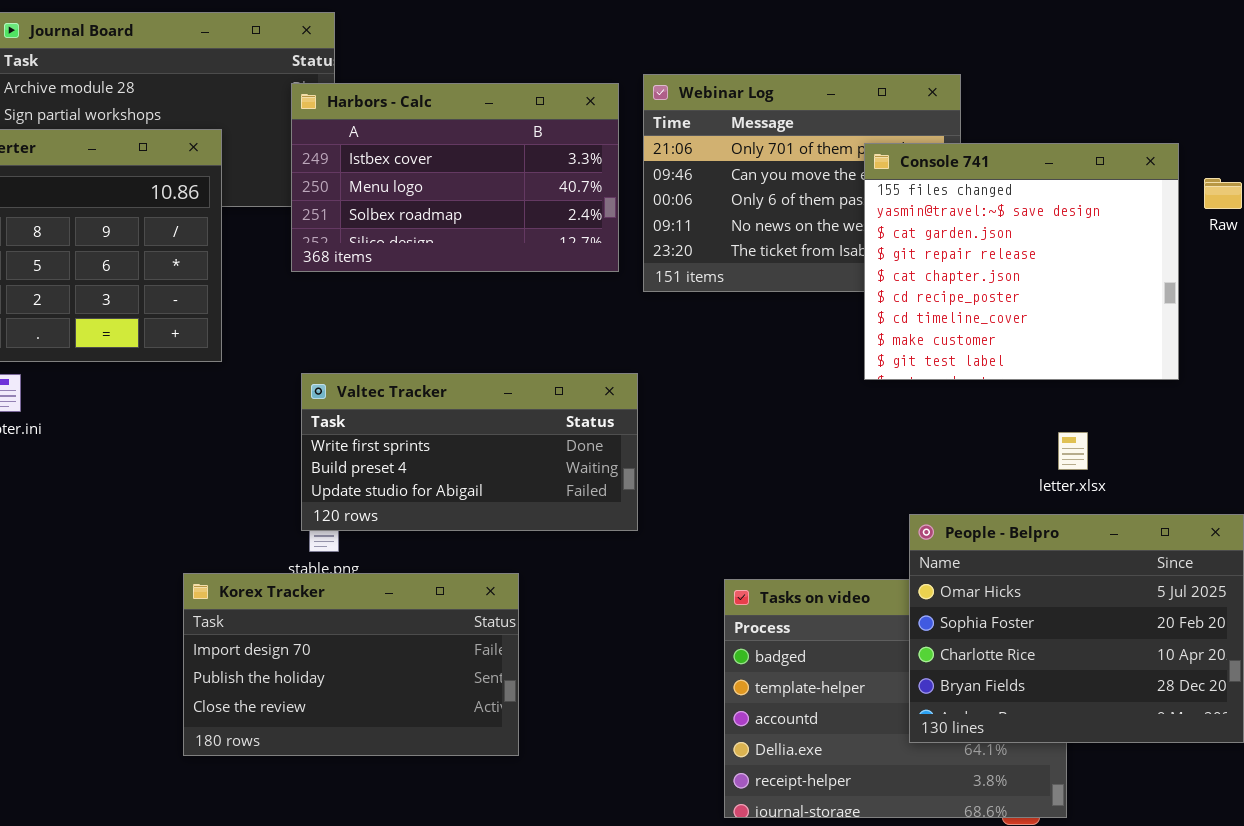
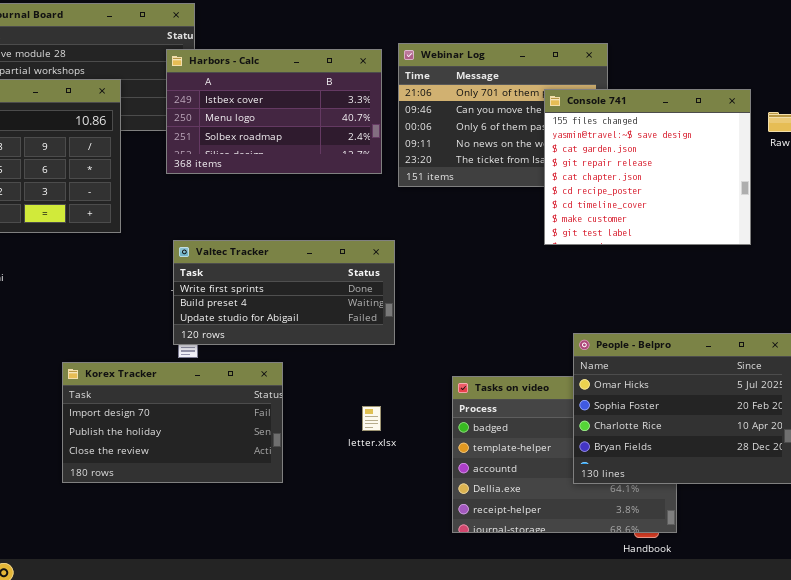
letter.xlsx: [1058,432,1088,470] -> [362,406,381,431], moved
Korex Tracker: [183,573,519,756] -> [62,362,283,483], moved

